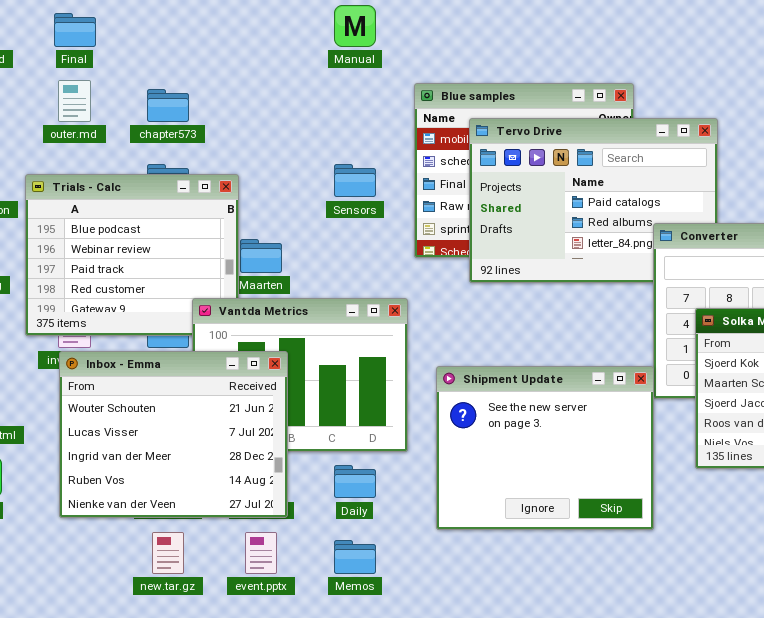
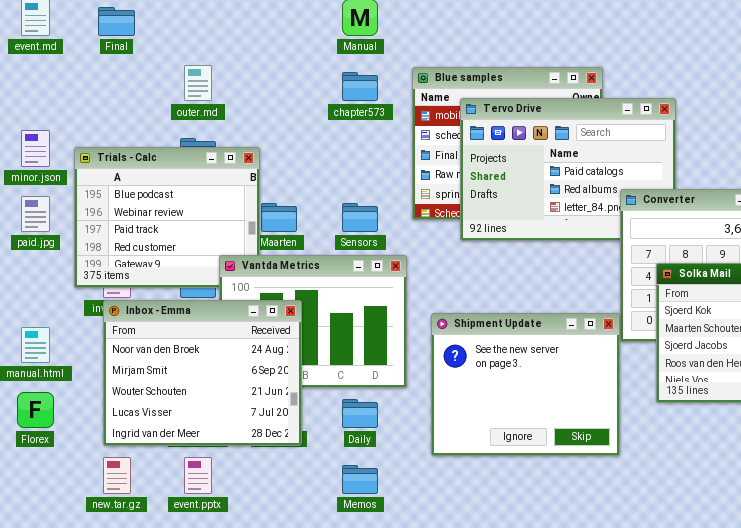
outer.md: [58,80,91,122] -> [184,65,212,101], moved
chapter573: [147,89,189,122] -> [342,72,378,101], moved
Sensors: [334,164,376,197] -> [342,203,378,232], moved
Inbox - Emma: [59,351,288,518] -> [103,300,302,446], scrolled up 2 rows
new.tar.gz: [152,532,184,574] -> [103,457,131,494], moved
event.pptx: [245,532,277,574] -> [184,457,212,494], moved

